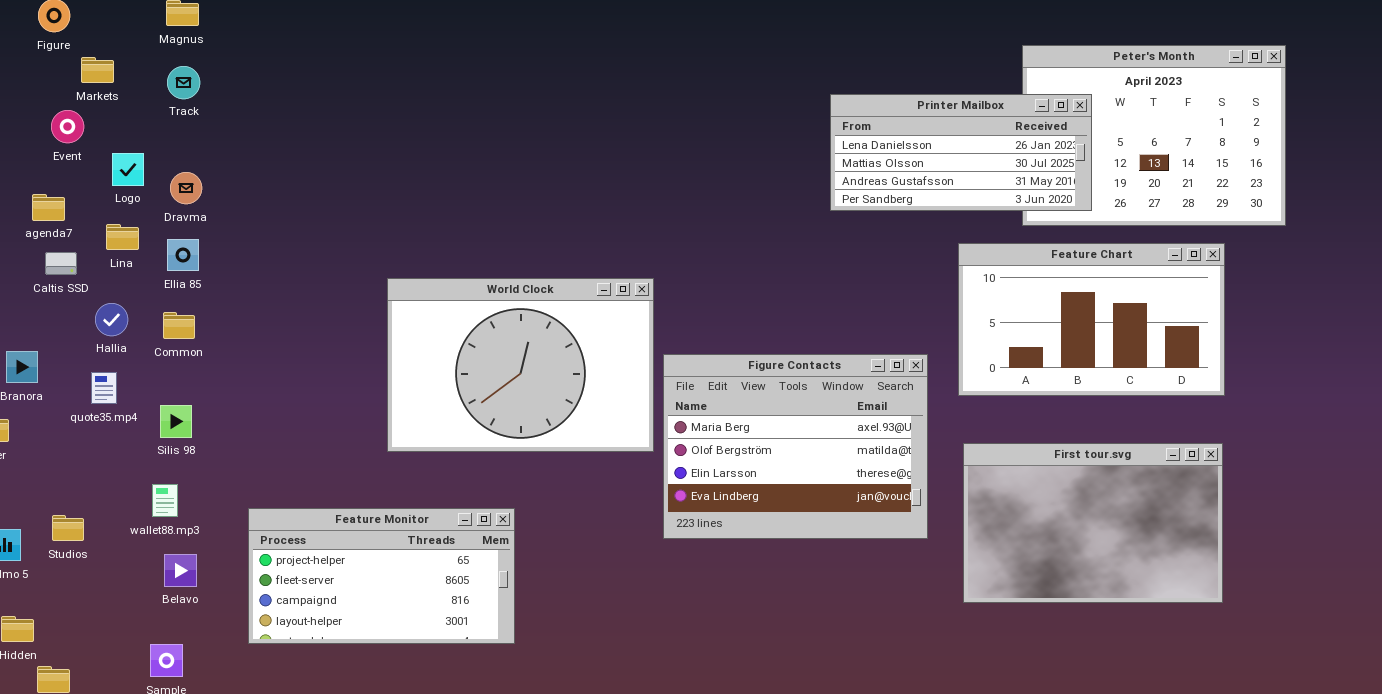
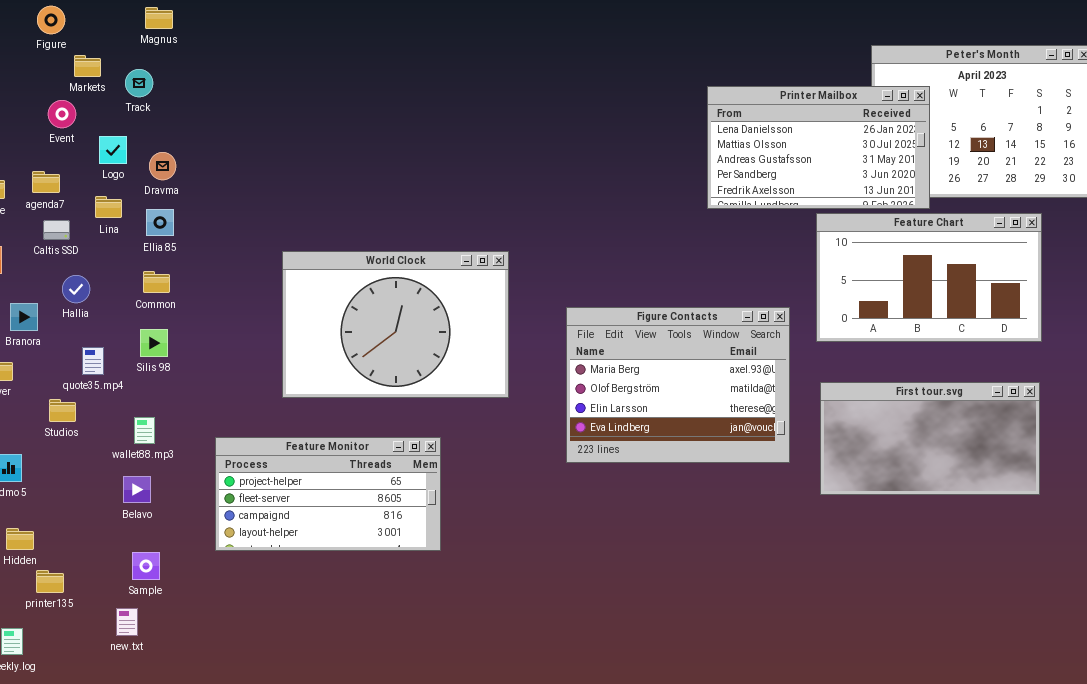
Track: [167,66,200,99] -> [125,69,153,97], moved
Printer Mailbox: [830,94,1092,211] -> [707,86,930,209], resized
World Clock: [387,278,654,452] -> [282,251,509,398], moved
Hallia: [95,303,128,336] -> [62,275,90,303], moved
quote35.mp4: [91,372,117,404] -> [82,347,104,375], moved
Silis 98: [160,405,192,438] -> [140,329,168,357], moved
First tour.svg: [963,443,1223,603] -> [820,382,1040,495], resized
Studios: [52,515,84,541] -> [49,399,76,422], moved
Belavo: [164,554,197,587] -> [123,476,151,503], moved

